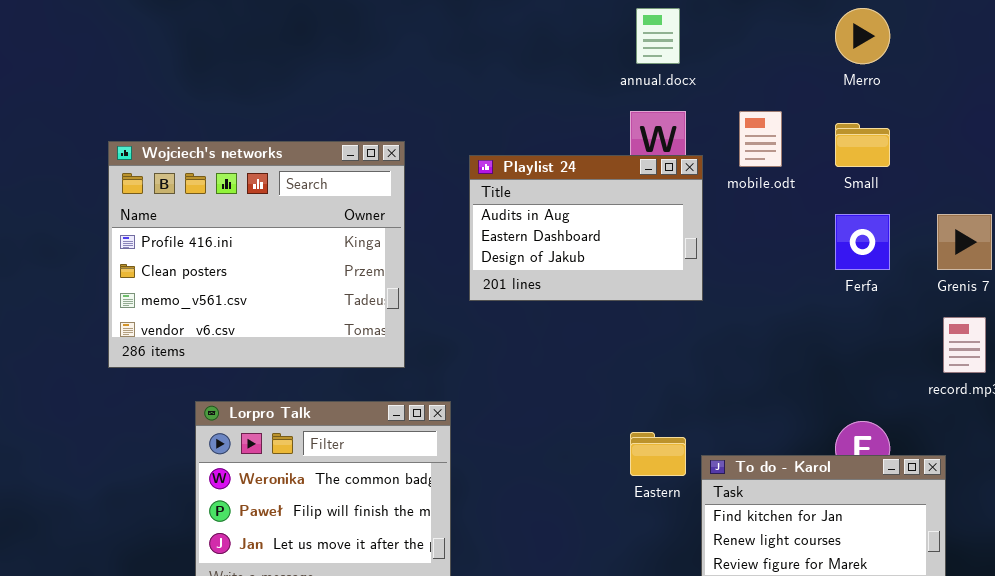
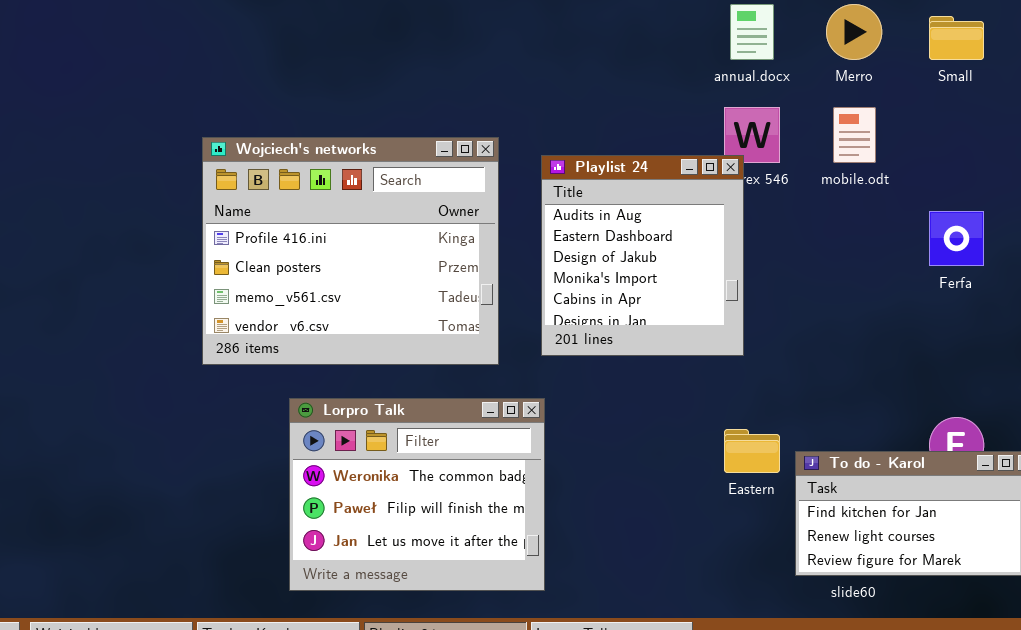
Merro: [835,8,890,64] -> [826,4,882,60], moved
Small: [835,123,890,167] -> [929,16,984,60], moved
Playlist 24: [469,155,703,301] -> [541,155,744,356], moved, resized

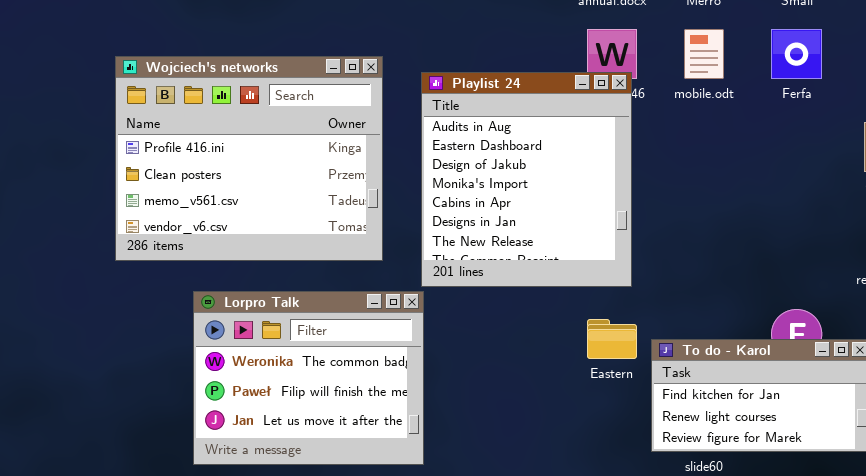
Playlist 24: [541,155,744,356] -> [421,72,632,287], resized
Ferfa: [929,211,984,266] -> [771,29,822,79], moved

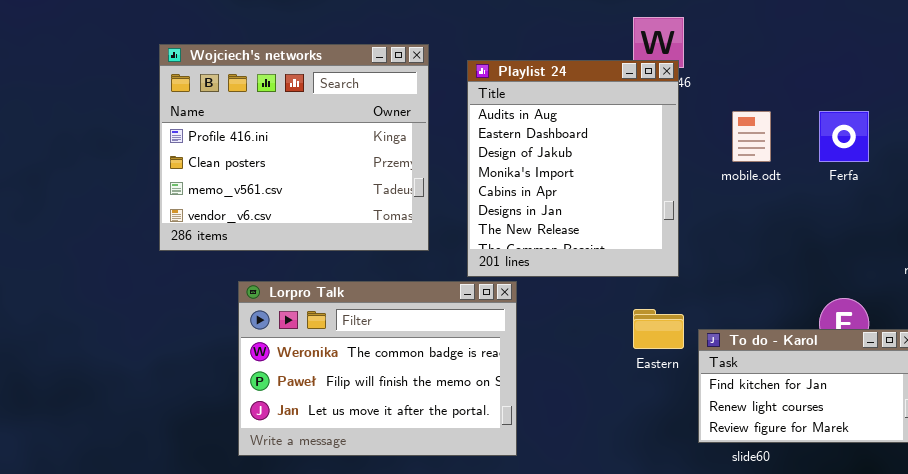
mobile.odt: [684,29,724,79] -> [732,111,771,162], moved
Ferfa: [771,29,822,79] -> [819,111,869,162], moved
Lorpro Talk: [193,291,424,465] -> [238,281,517,456], resized

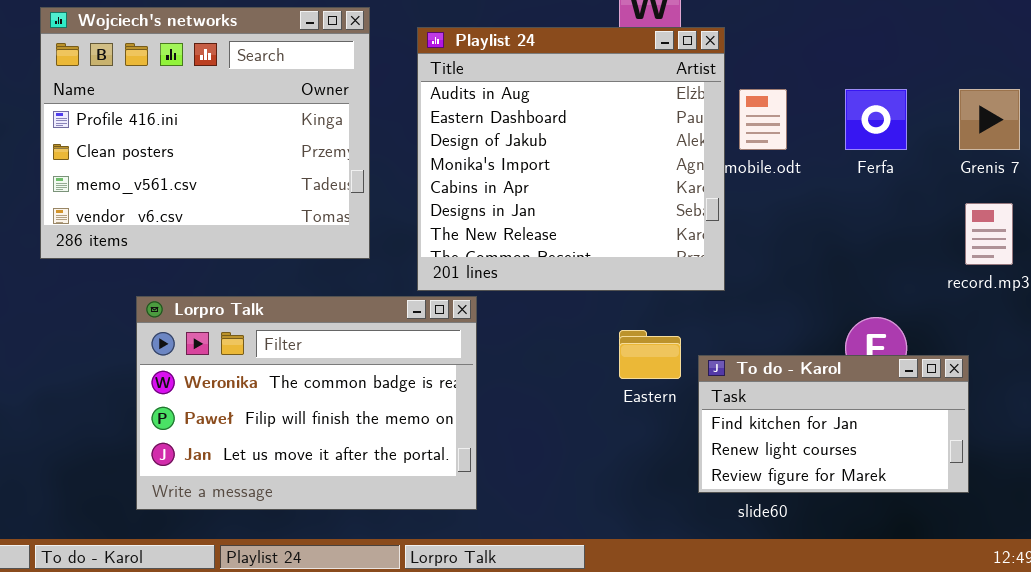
Playlist 24: [467,60,679,277] -> [417,27,725,291], resized

